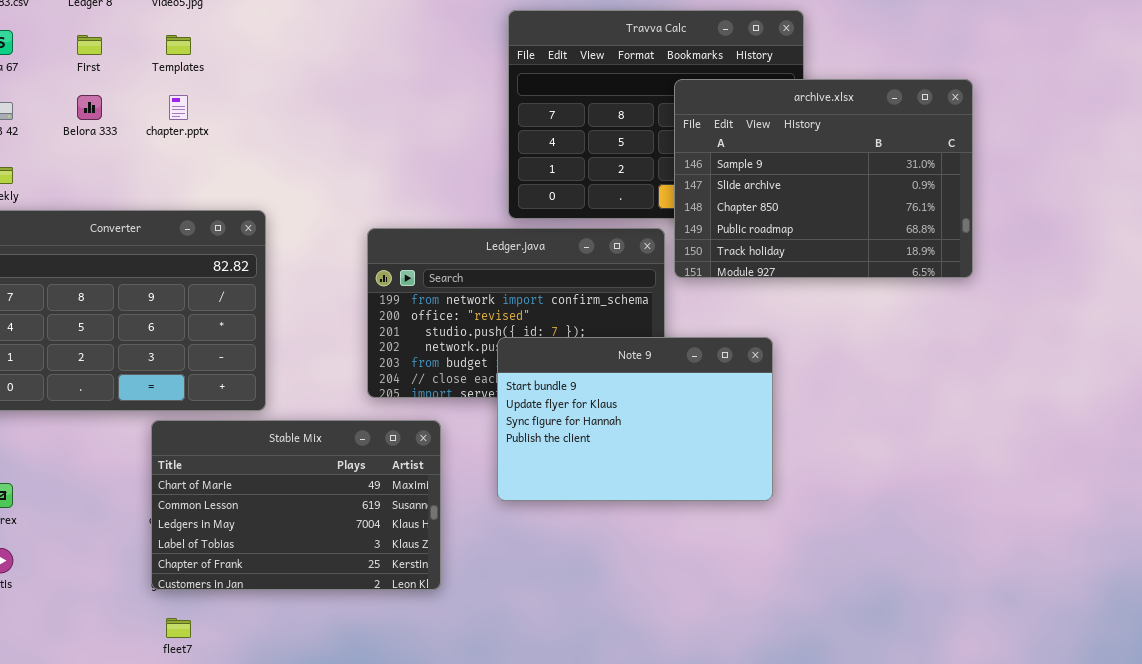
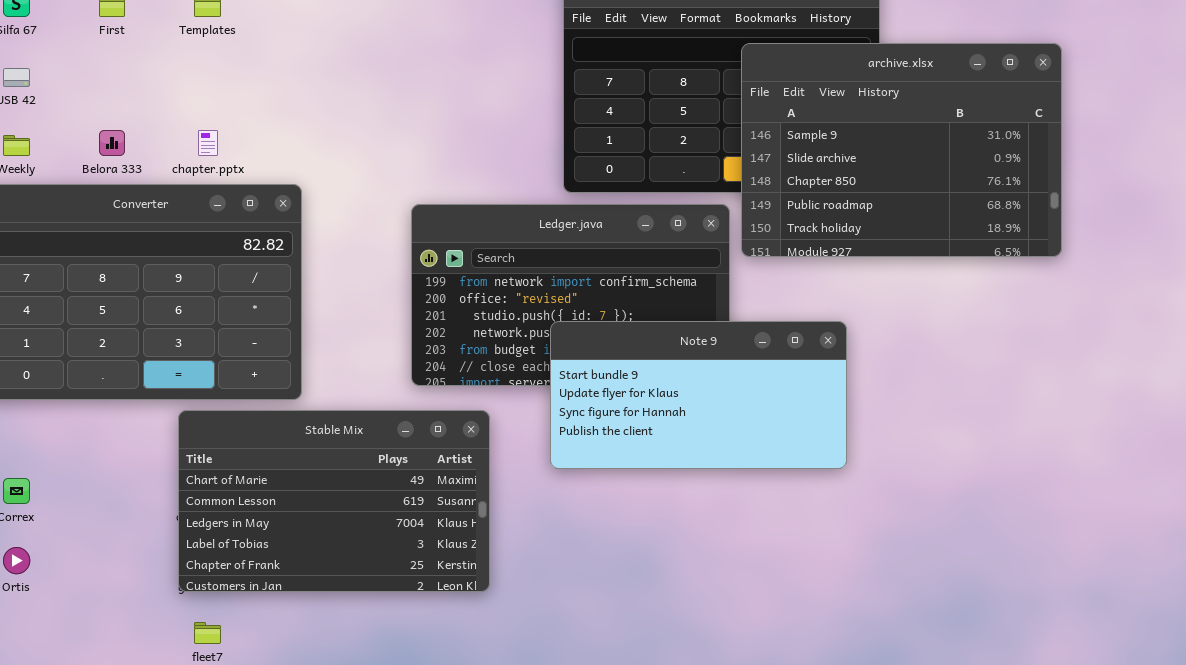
Belora 333: [77,95,102,120] -> [99,130,125,156], moved
chapter.pptx: [169,95,188,120] -> [198,130,218,156], moved
Note 9: [497,337,773,501] -> [550,321,847,469], resized

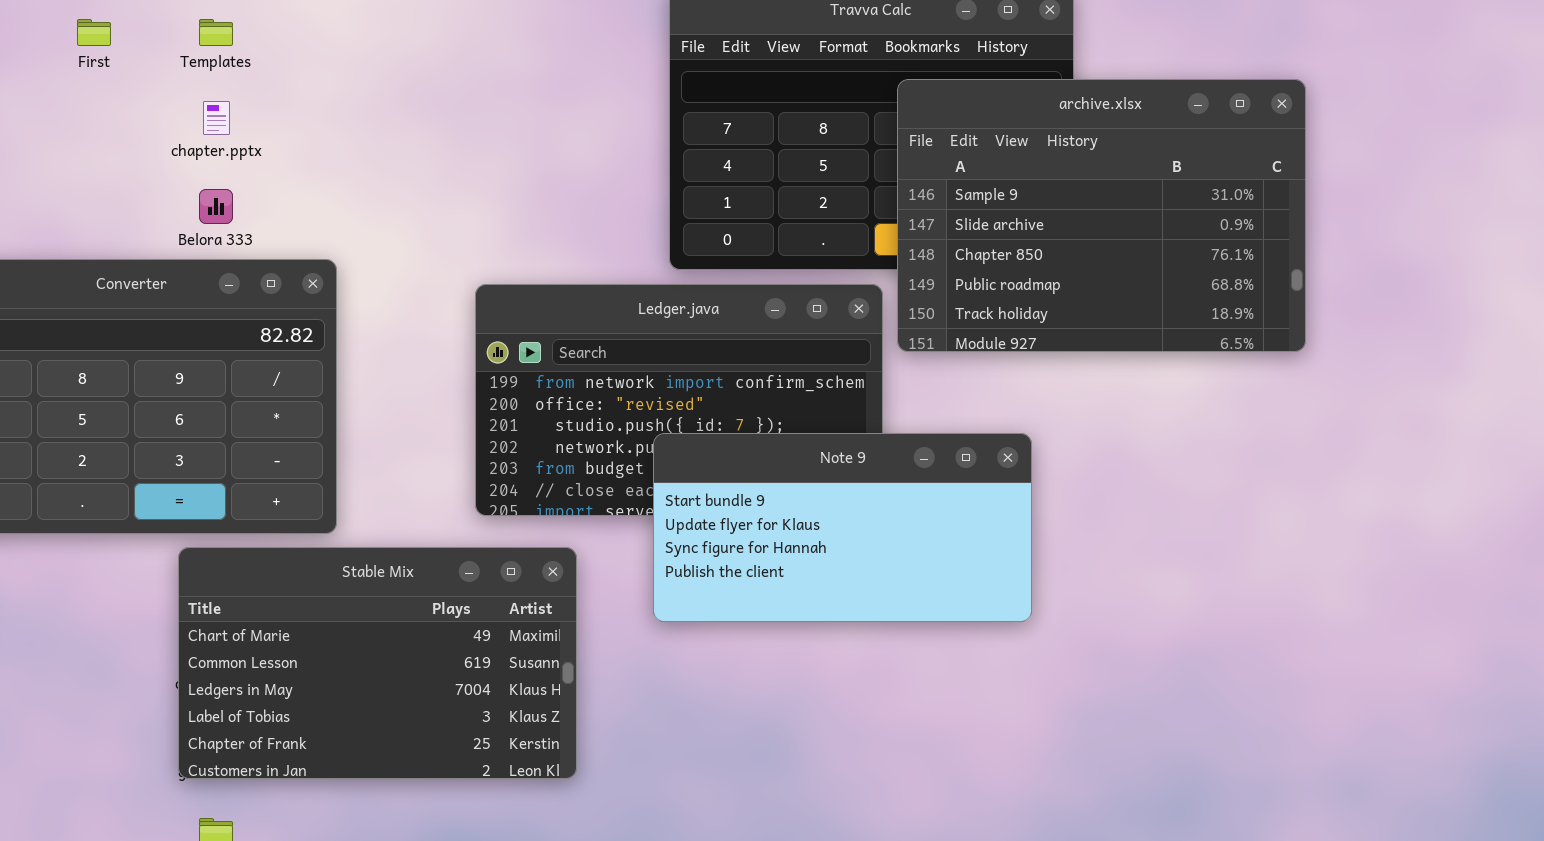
Belora 333: [99,130,125,156] -> [199,189,233,224], moved
chapter.pptx: [198,130,218,156] -> [203,101,230,135], moved

